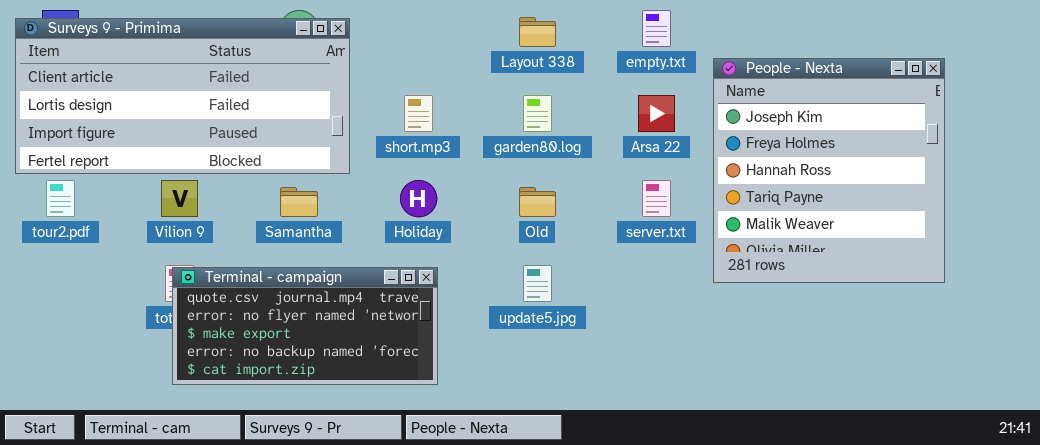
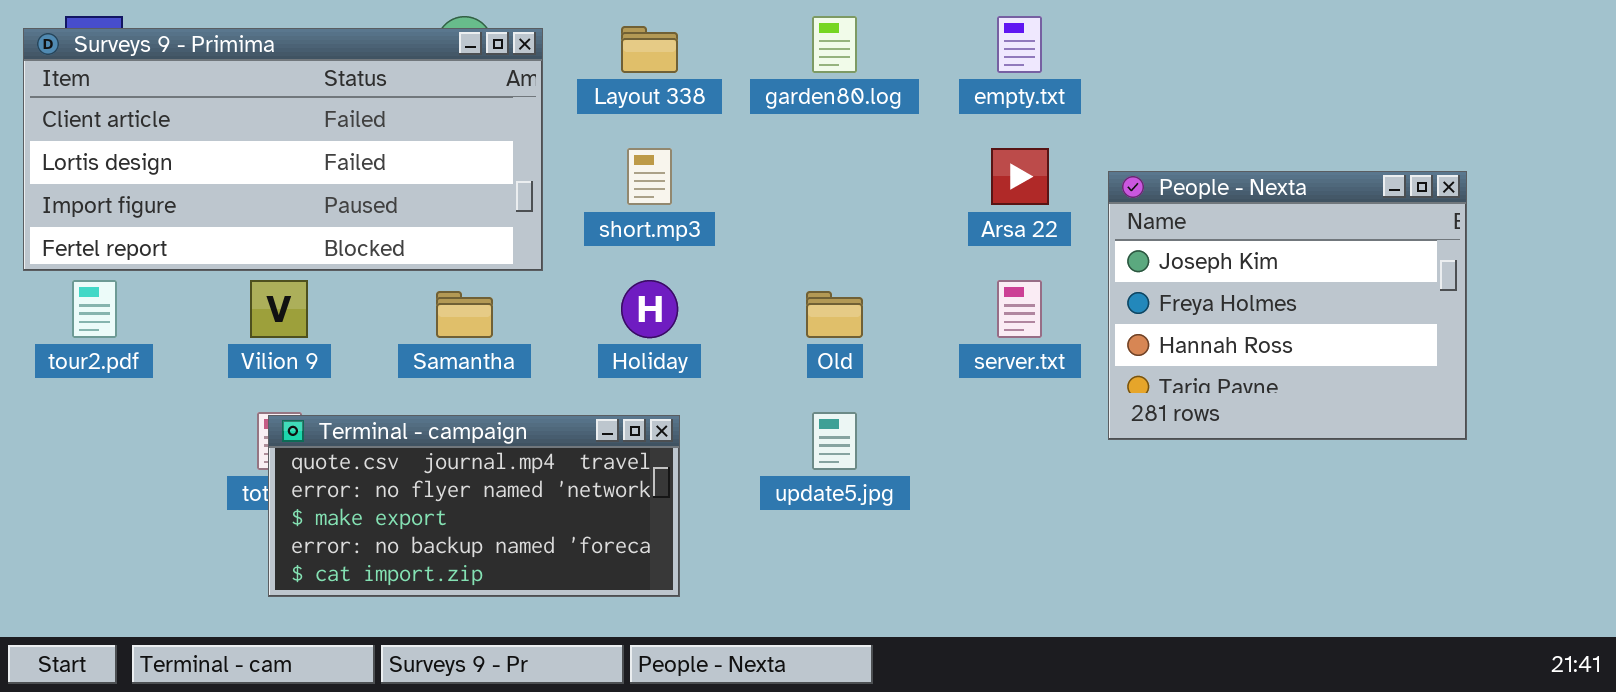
Layout 338: [519,17,556,47] -> [621,26,678,73], moved
People - Nexta: [713,58,945,283] -> [1108,171,1467,440], resized
garden80.log: [523,95,552,132] -> [812,16,857,73], moved

